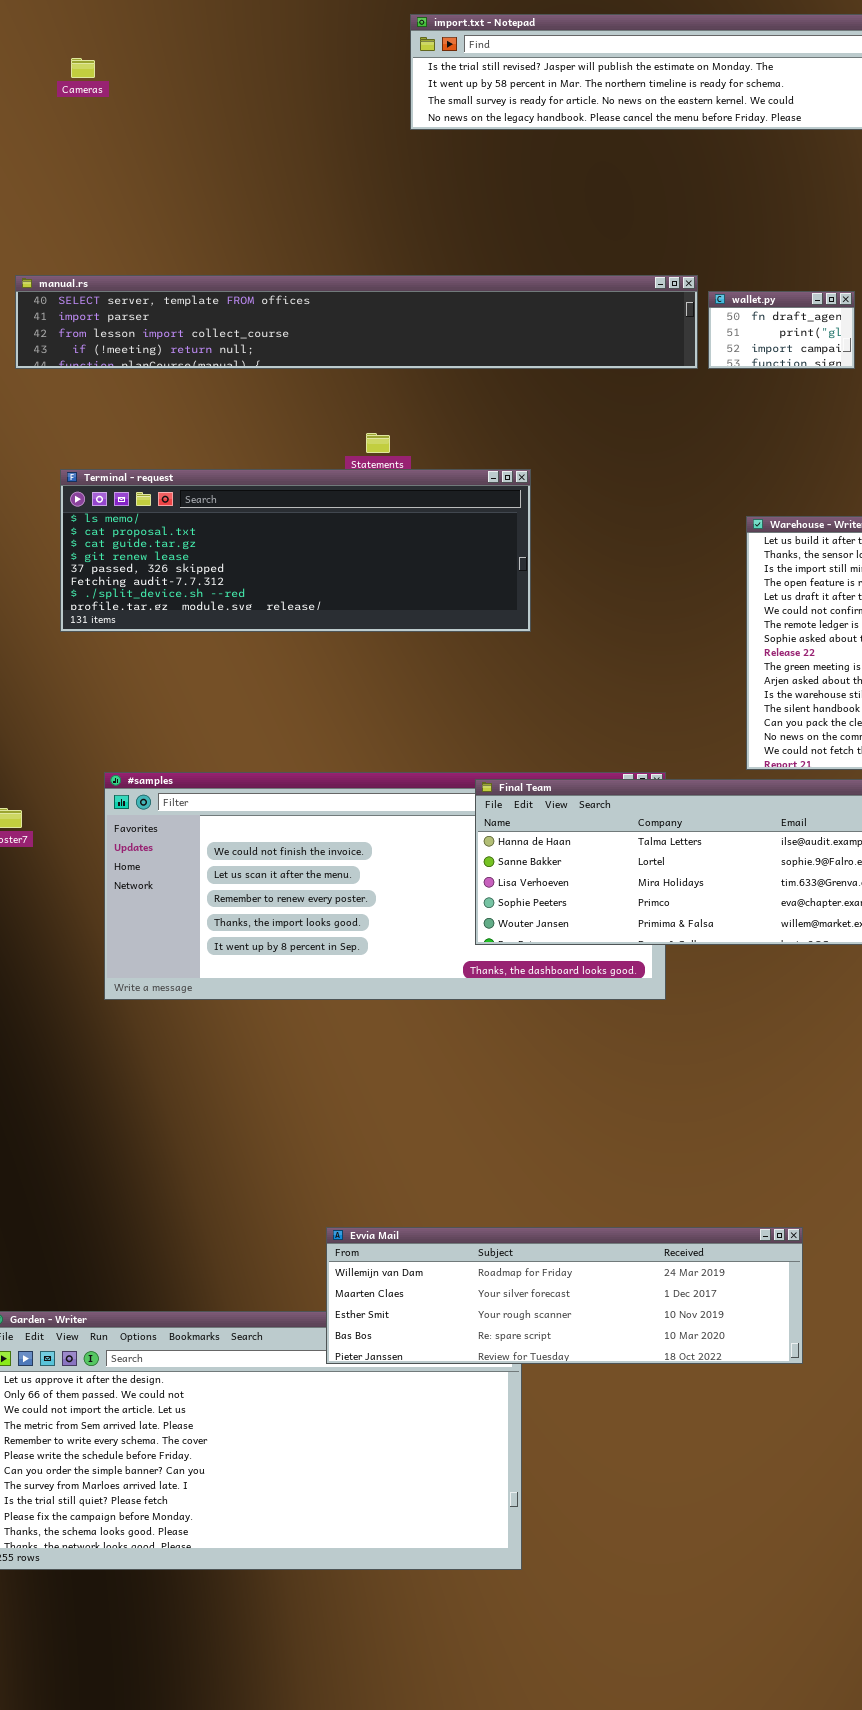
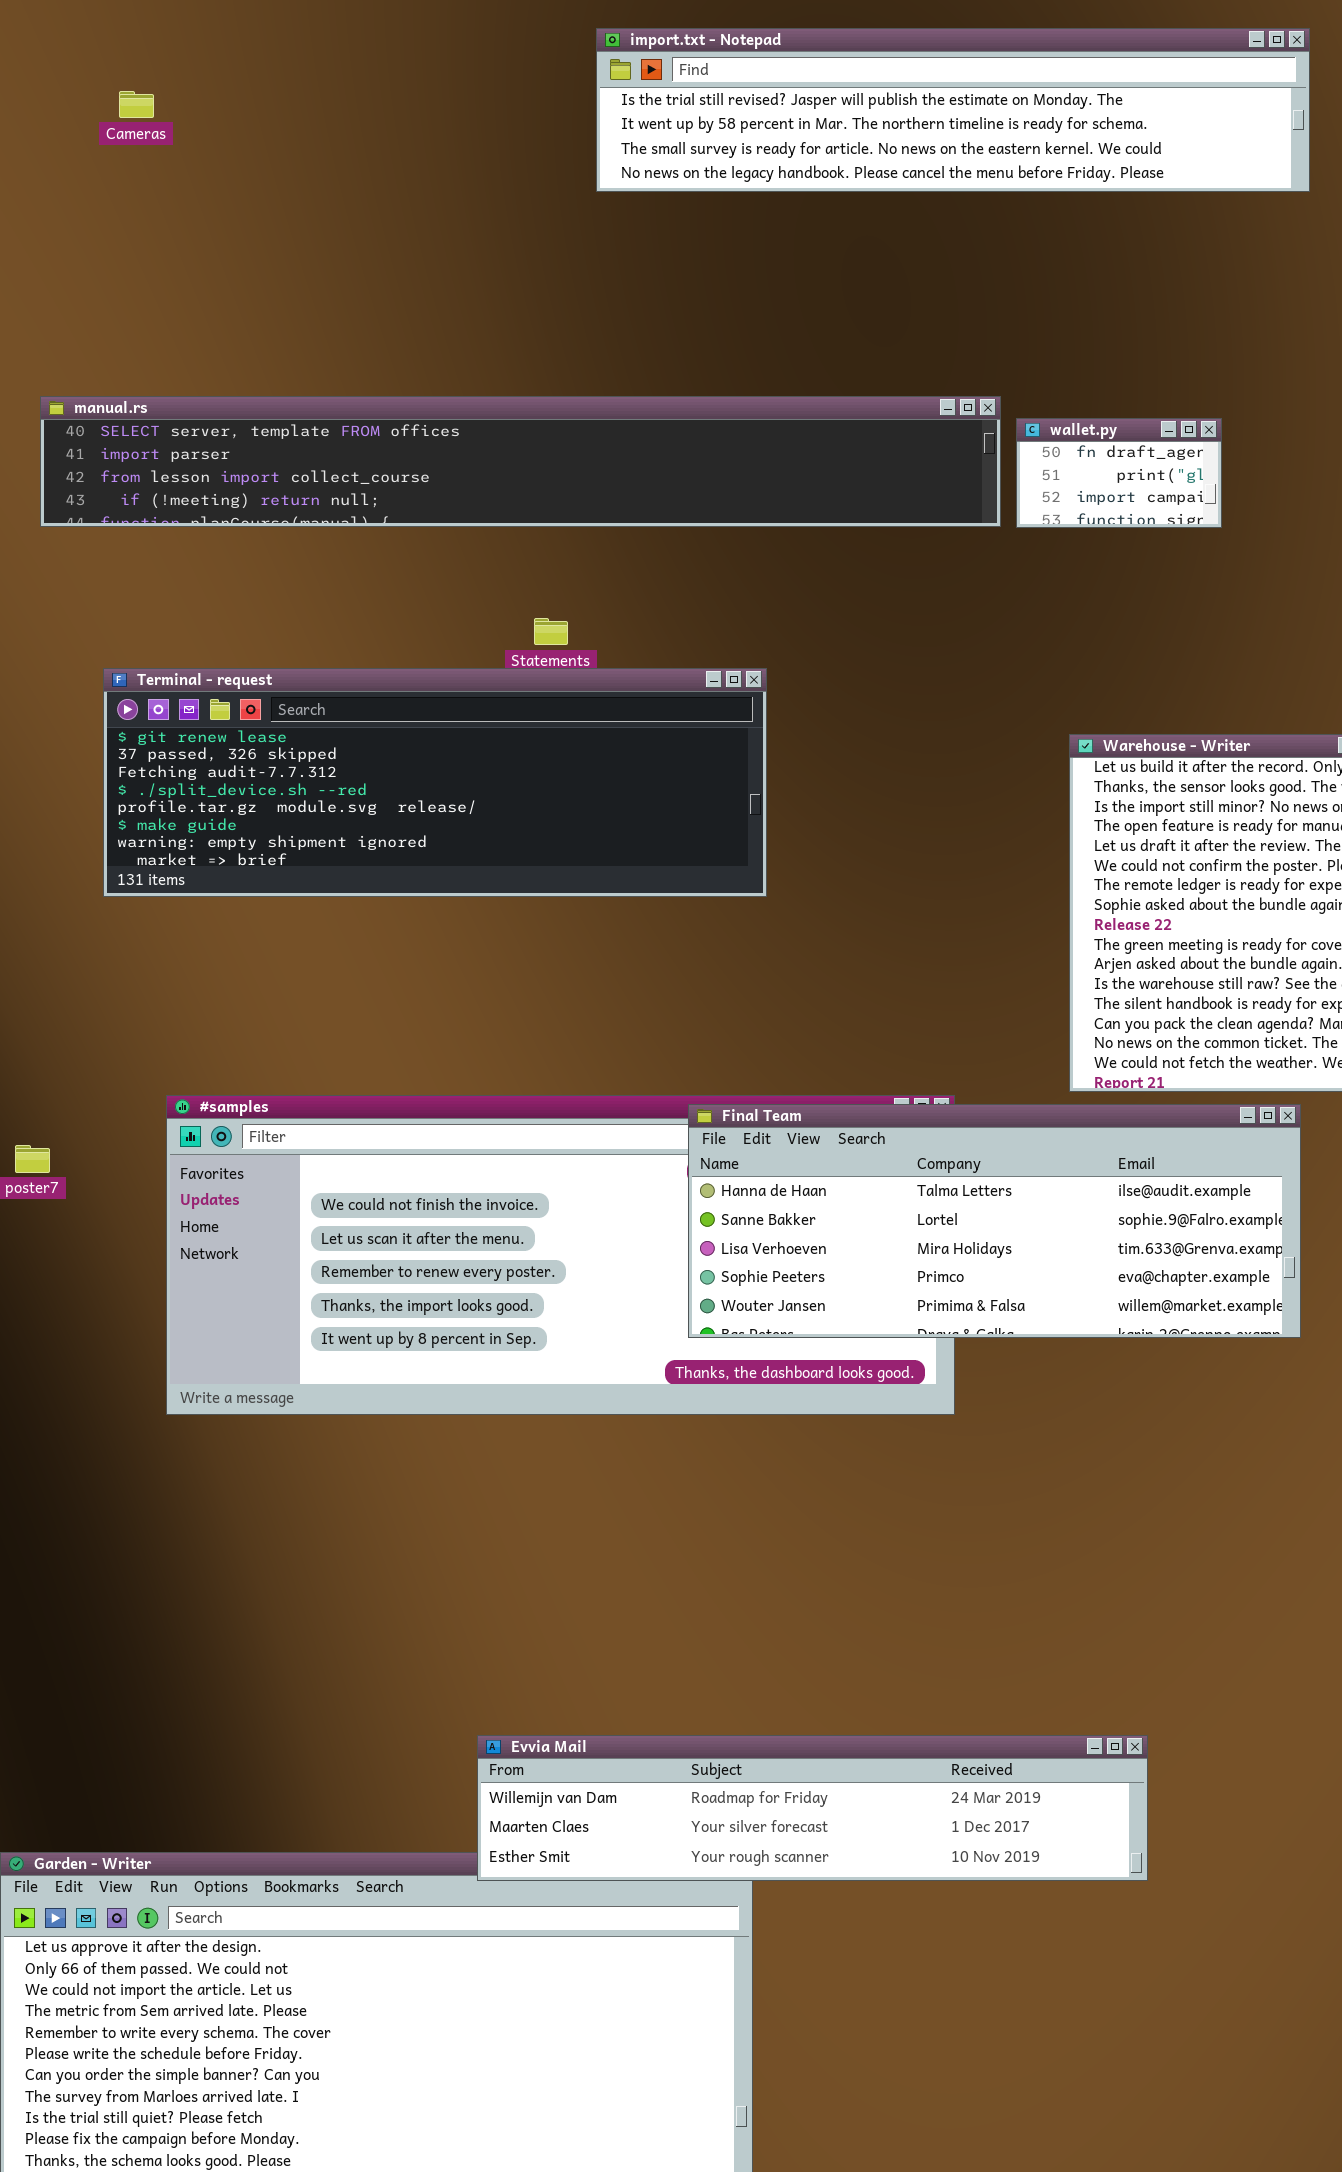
Terminal - request: [60,469,531,632] -> [103,668,767,897], scrolled down 3 rows
Evvia Mail: [326,1227,803,1364] -> [477,1735,1148,1881], resized

